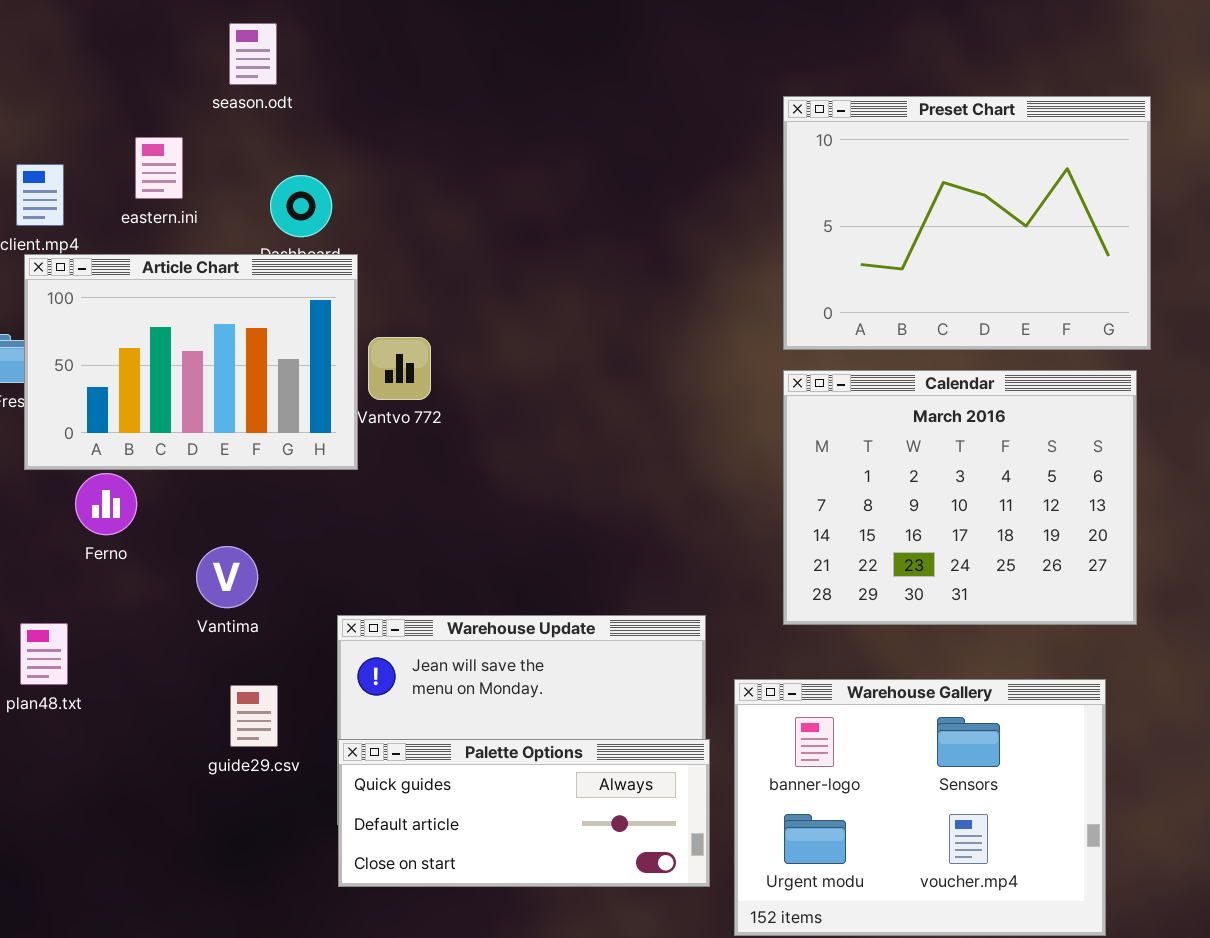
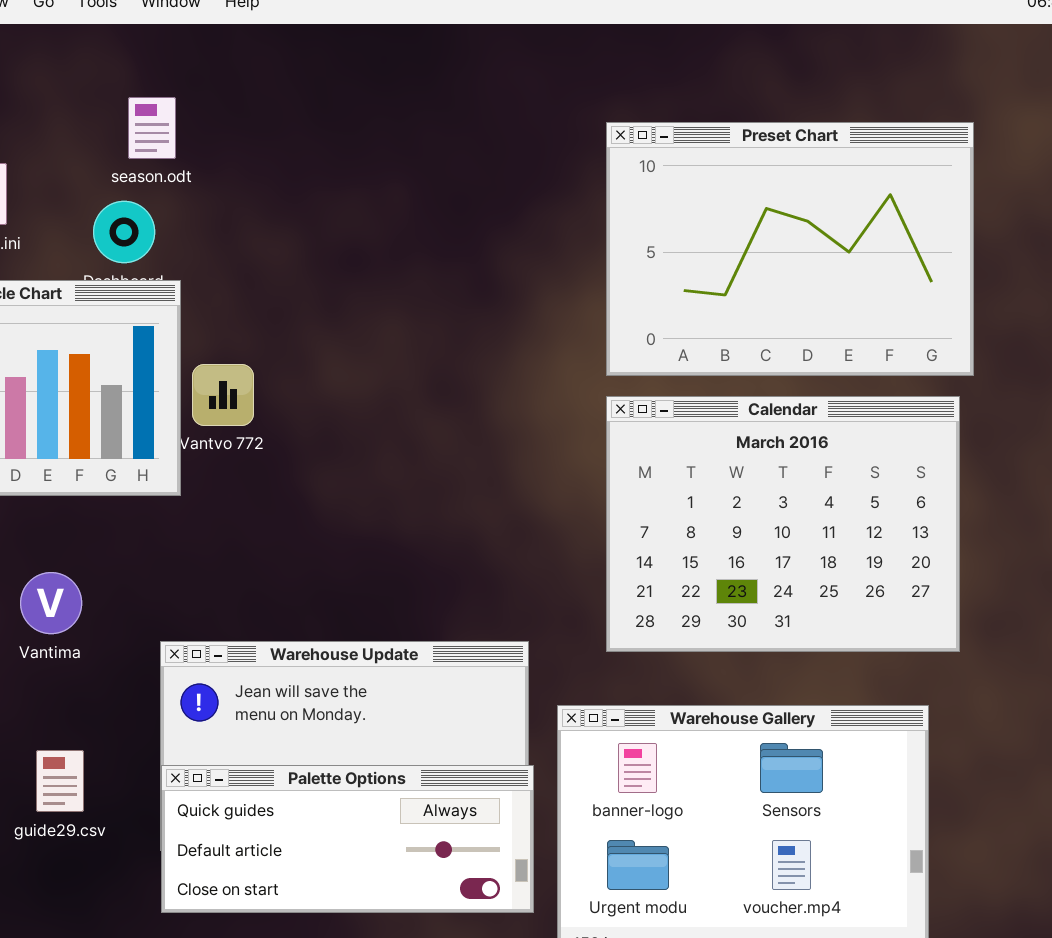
season.odt: [229,23,277,85] -> [128,97,176,159], moved
guide29.csv: [230,685,278,747] -> [36,750,84,812], moved

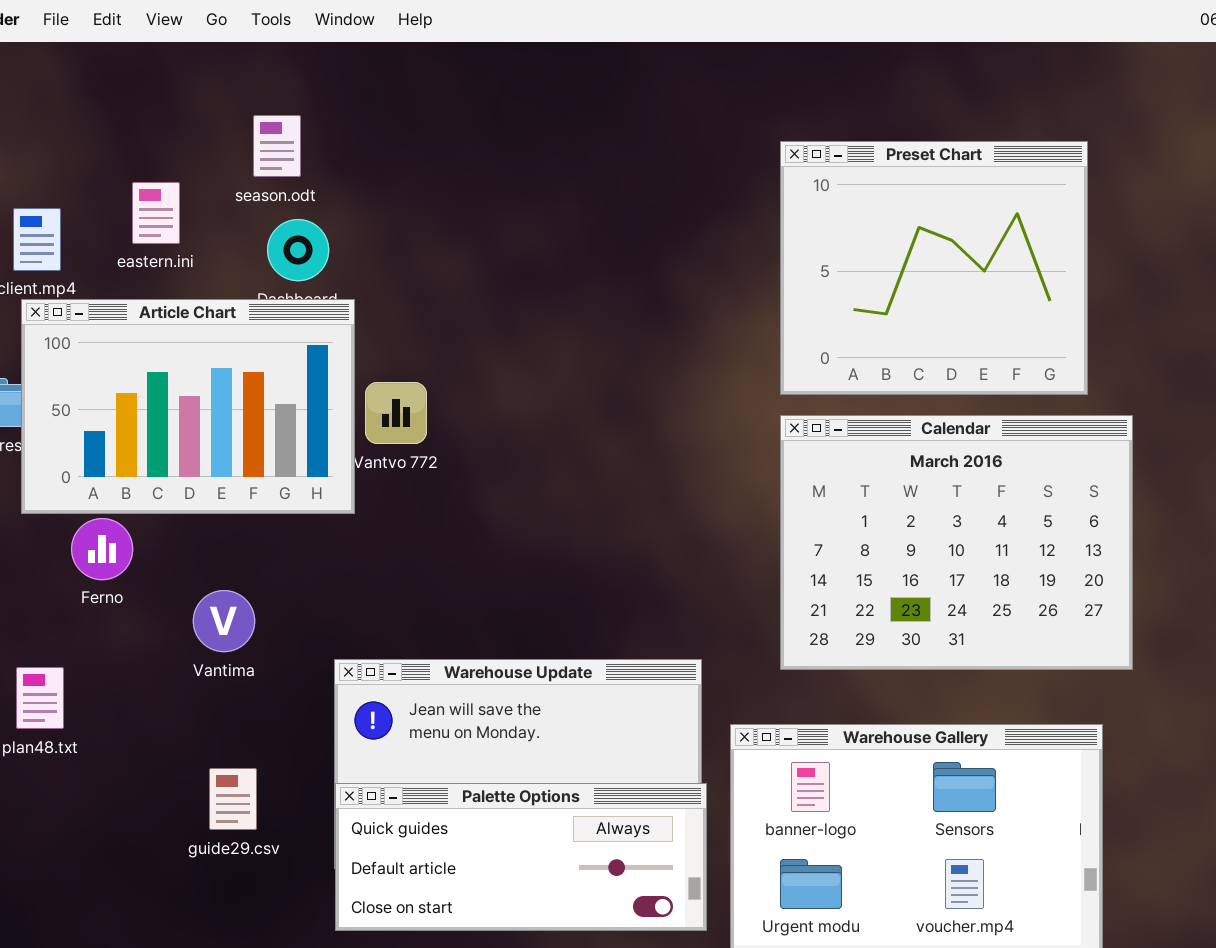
season.odt: [128,97,176,159] -> [253,115,301,177], moved
Preset Chart: [606,122,974,376] -> [780,141,1088,395], resized

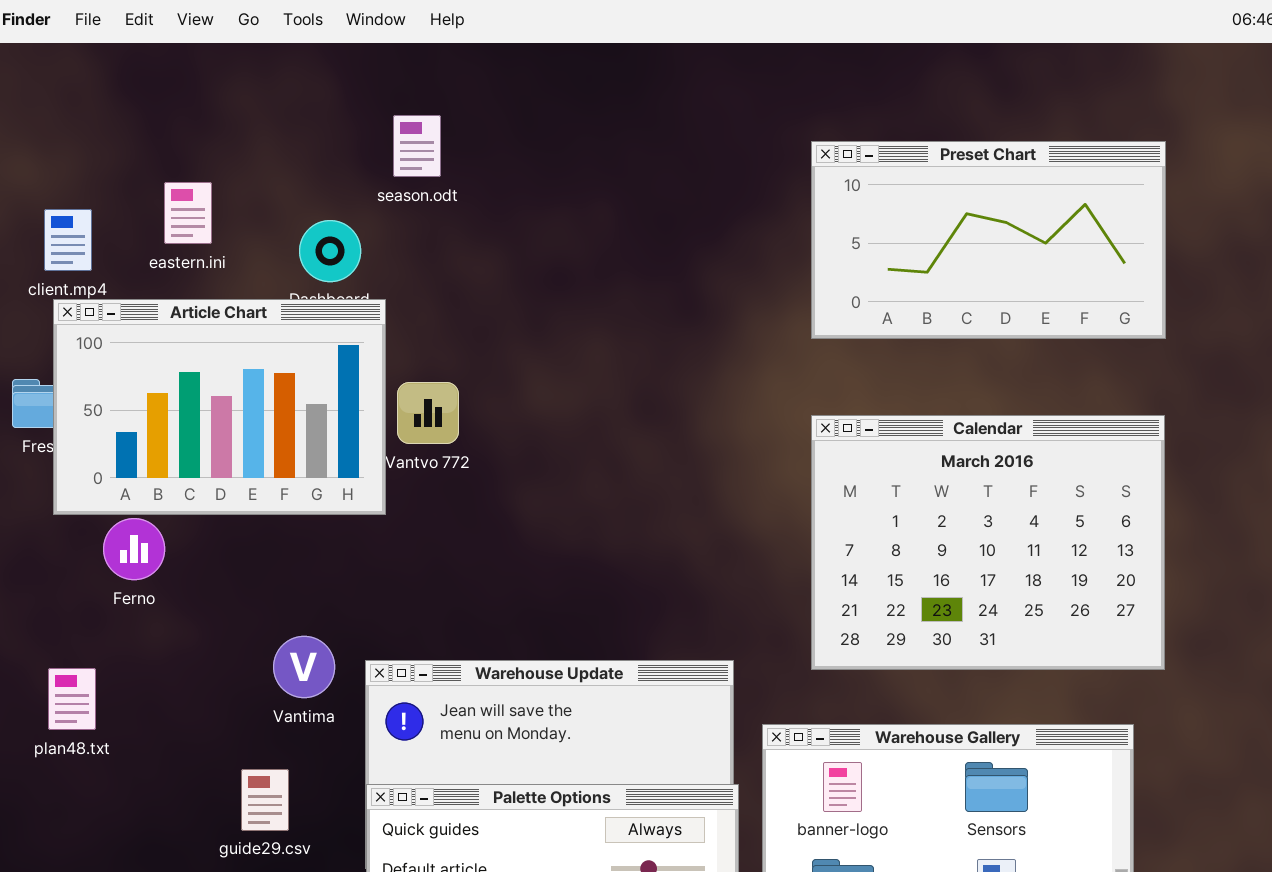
season.odt: [253,115,301,177] -> [393,115,441,177], moved
Preset Chart: [780,141,1088,395] -> [811,141,1166,339], resized
Vantima: [193,590,255,652] -> [273,636,335,698], moved

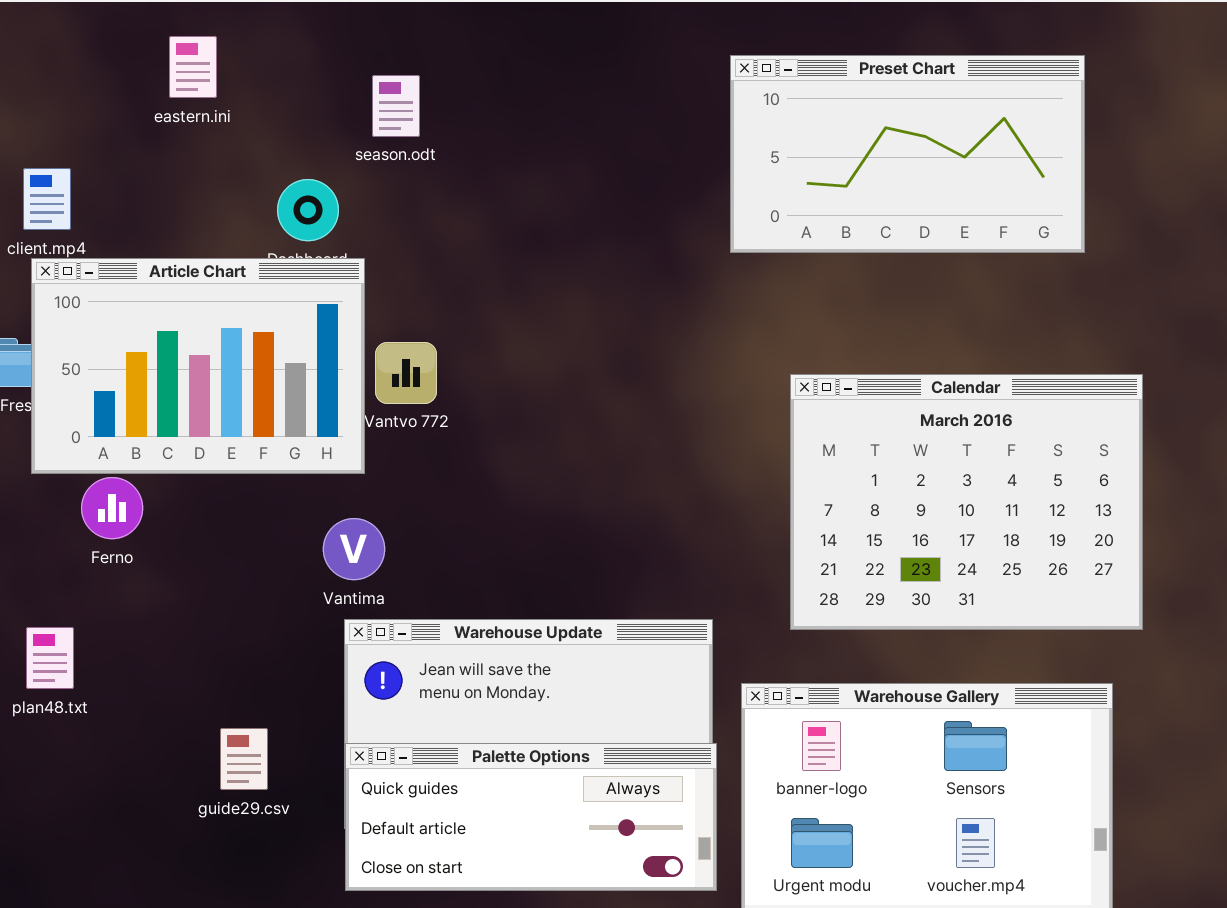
Preset Chart: [811,141,1166,339] -> [730,55,1085,253], moved
eastern.ini: [164,182,212,244] -> [169,36,217,98], moved
Vantima: [273,636,335,698] -> [323,518,385,580], moved

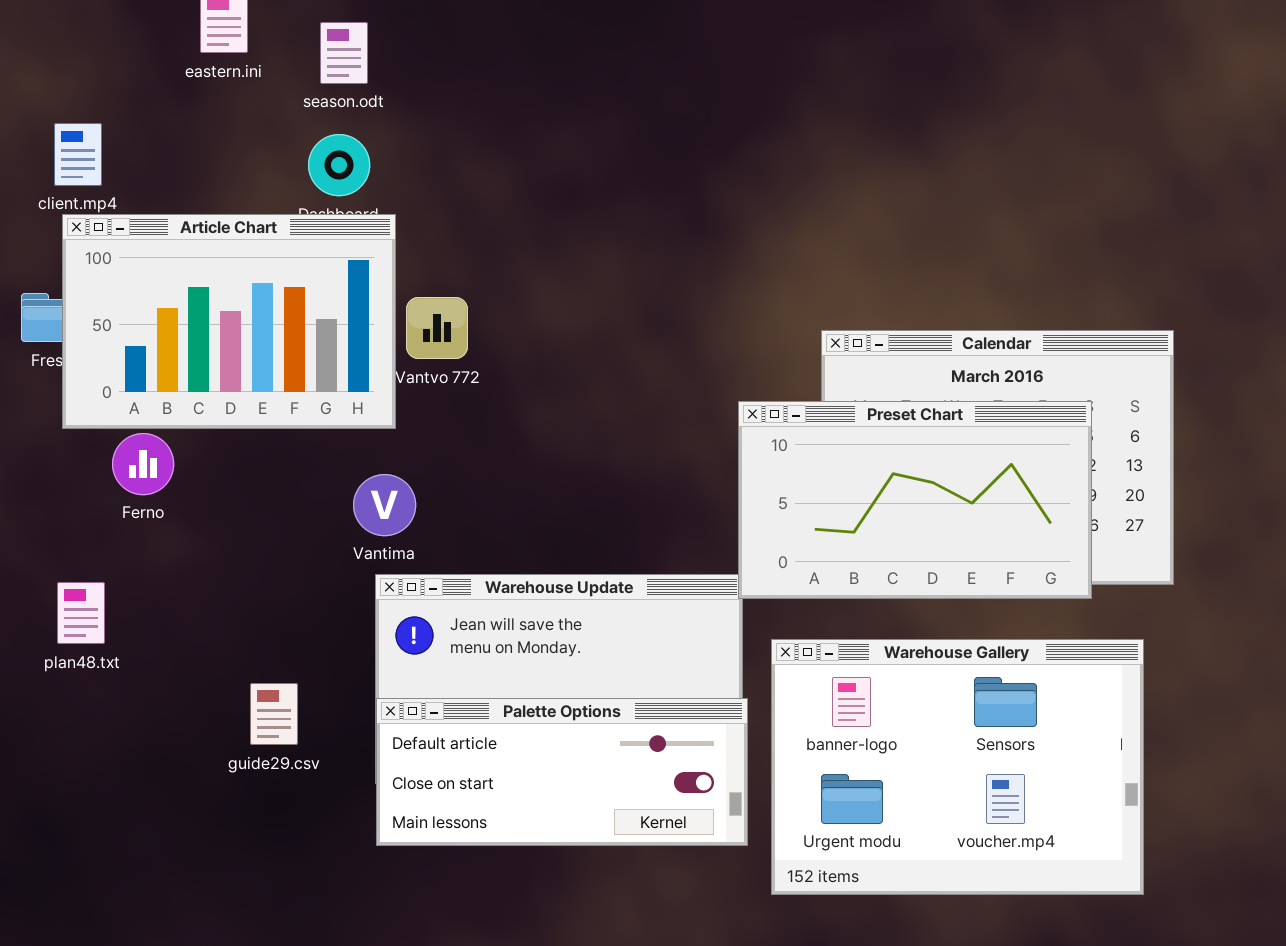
Preset Chart: [730,55,1085,253] -> [738,401,1092,599], moved
season.odt: [372,75,420,137] -> [320,22,368,84], moved
Palette Options: [345,743,717,891] -> [376,698,748,846], scrolled down 1 row

